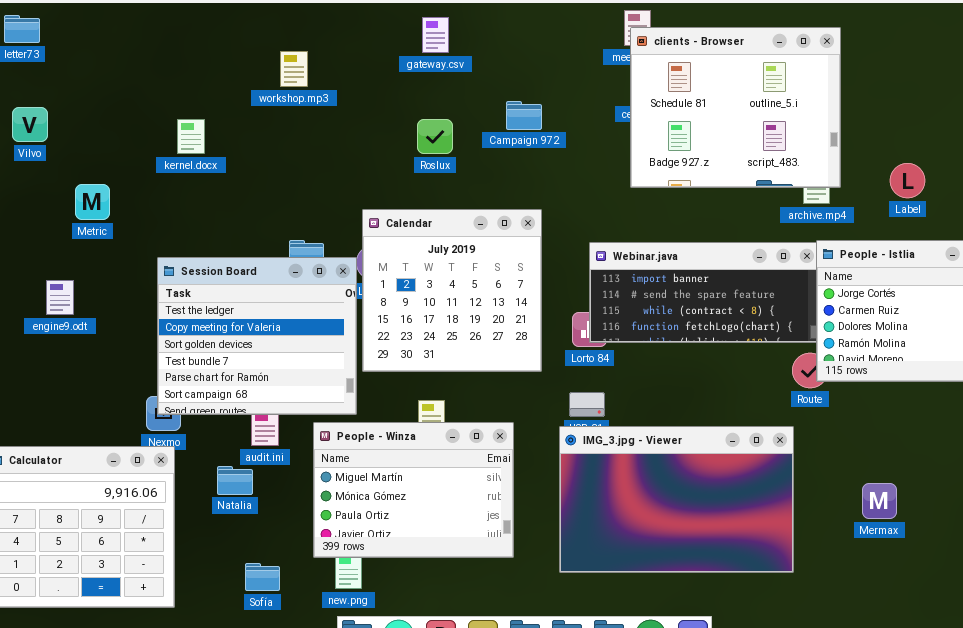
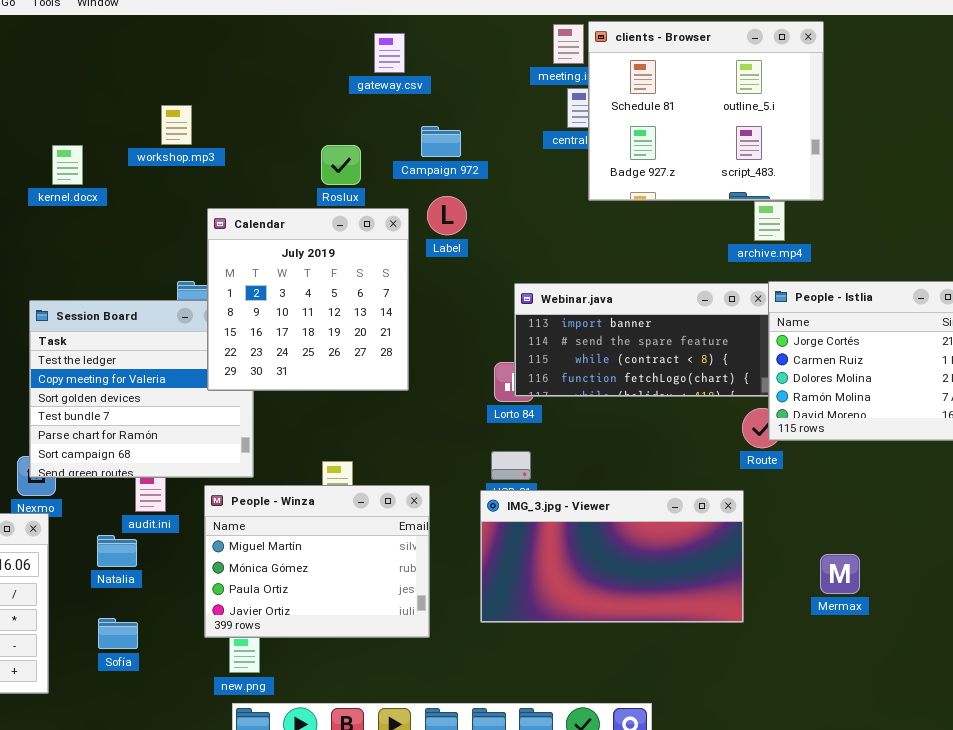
gateway.csv: [422,17,449,53] -> [374,33,405,73], moved
clients - Browser: [630,27,841,188] -> [588,21,824,201], moved
workshop.mp3: [280,51,308,87] -> [161,105,192,145], moved
Label: [890,163,925,198] -> [427,196,467,235], moved
Calendar: [362,209,542,372] -> [207,208,409,391], moved
IMG_3.jpg - Viewer: [559,426,794,573] -> [480,490,744,623], resized
Sofía: [245,563,280,591] -> [98,618,138,649], moved

